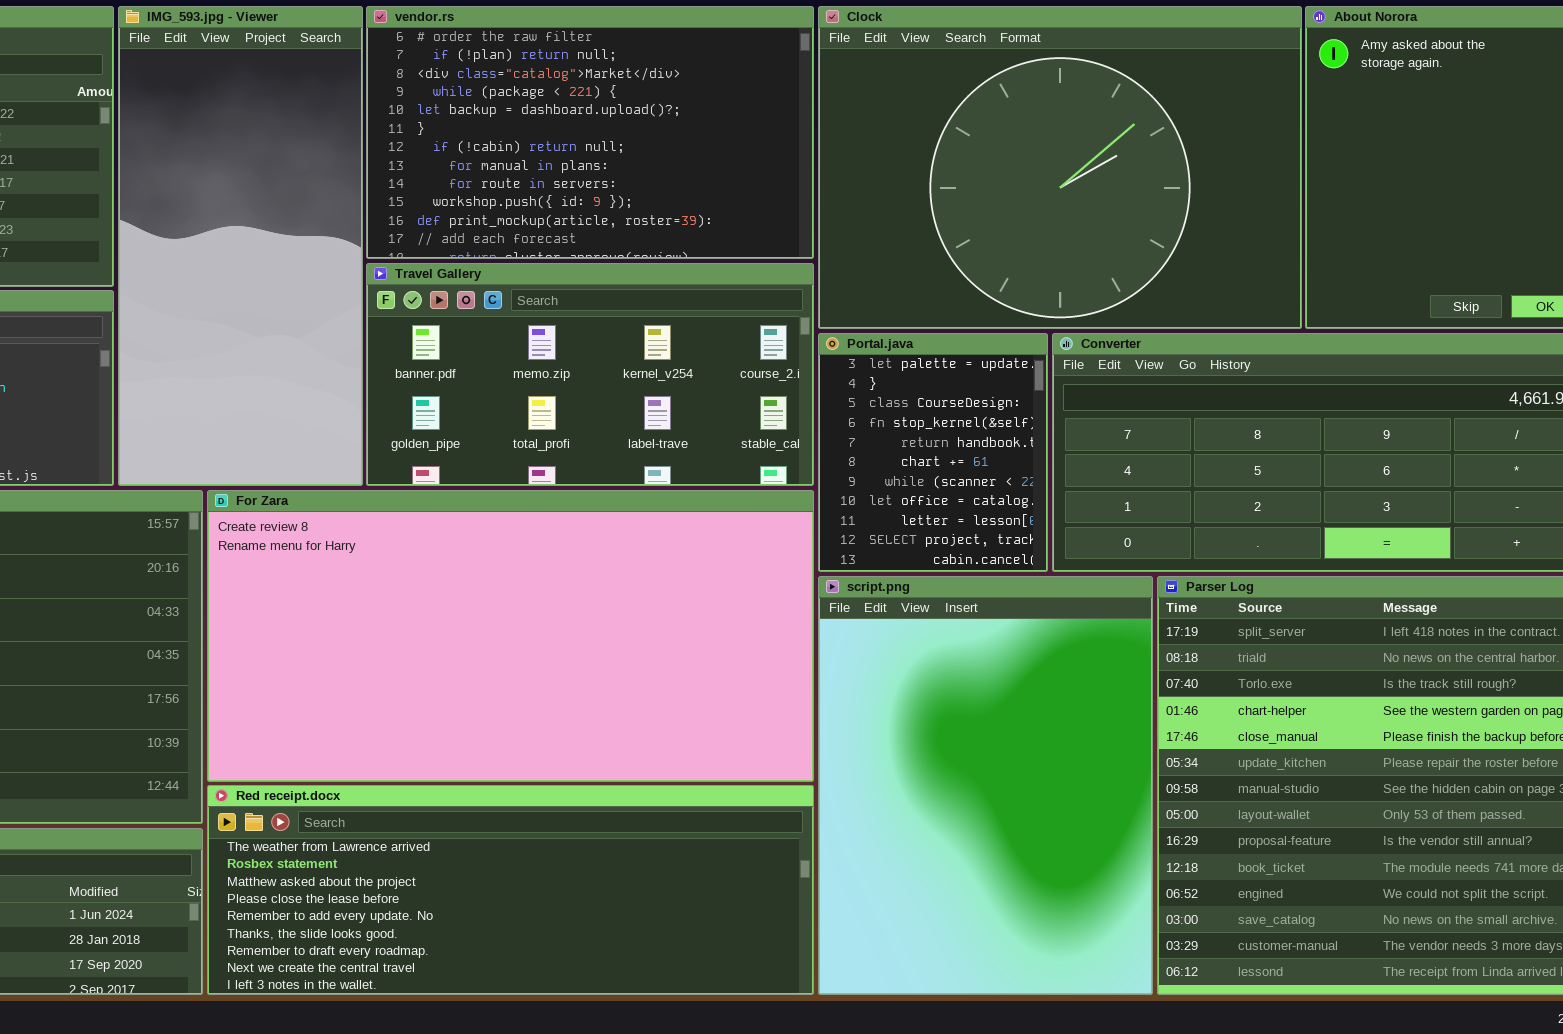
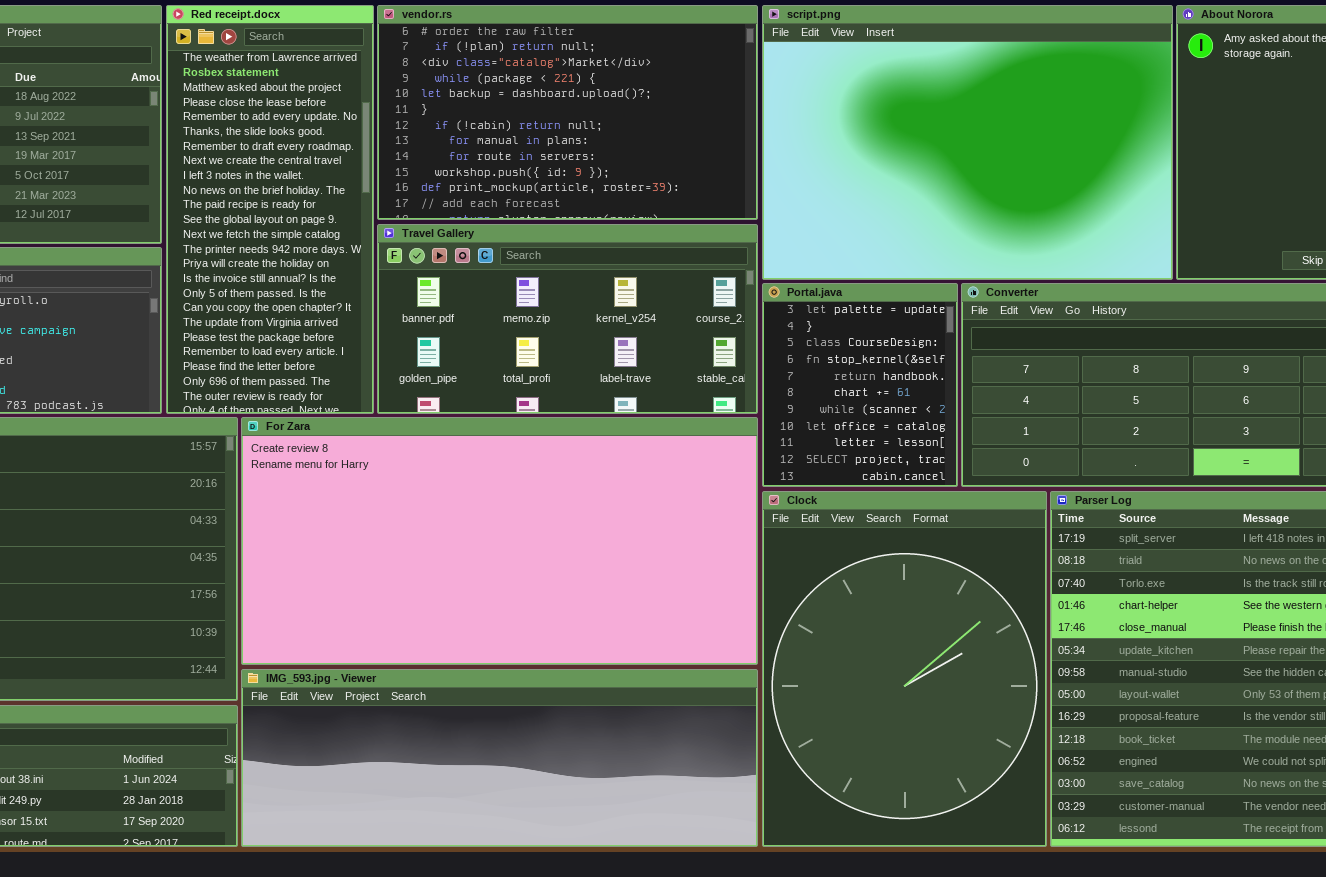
IMG_593.jpg - Viewer: [118,6,363,486] -> [241,669,758,847], moved, resized
Clock: [818,6,1302,329] -> [762,491,1047,847], moved, resized
script.png: [818,576,1153,995] -> [762,5,1173,280], moved, resized
Red receipt.docx: [207,785,814,995] -> [166,5,374,414], moved, resized

